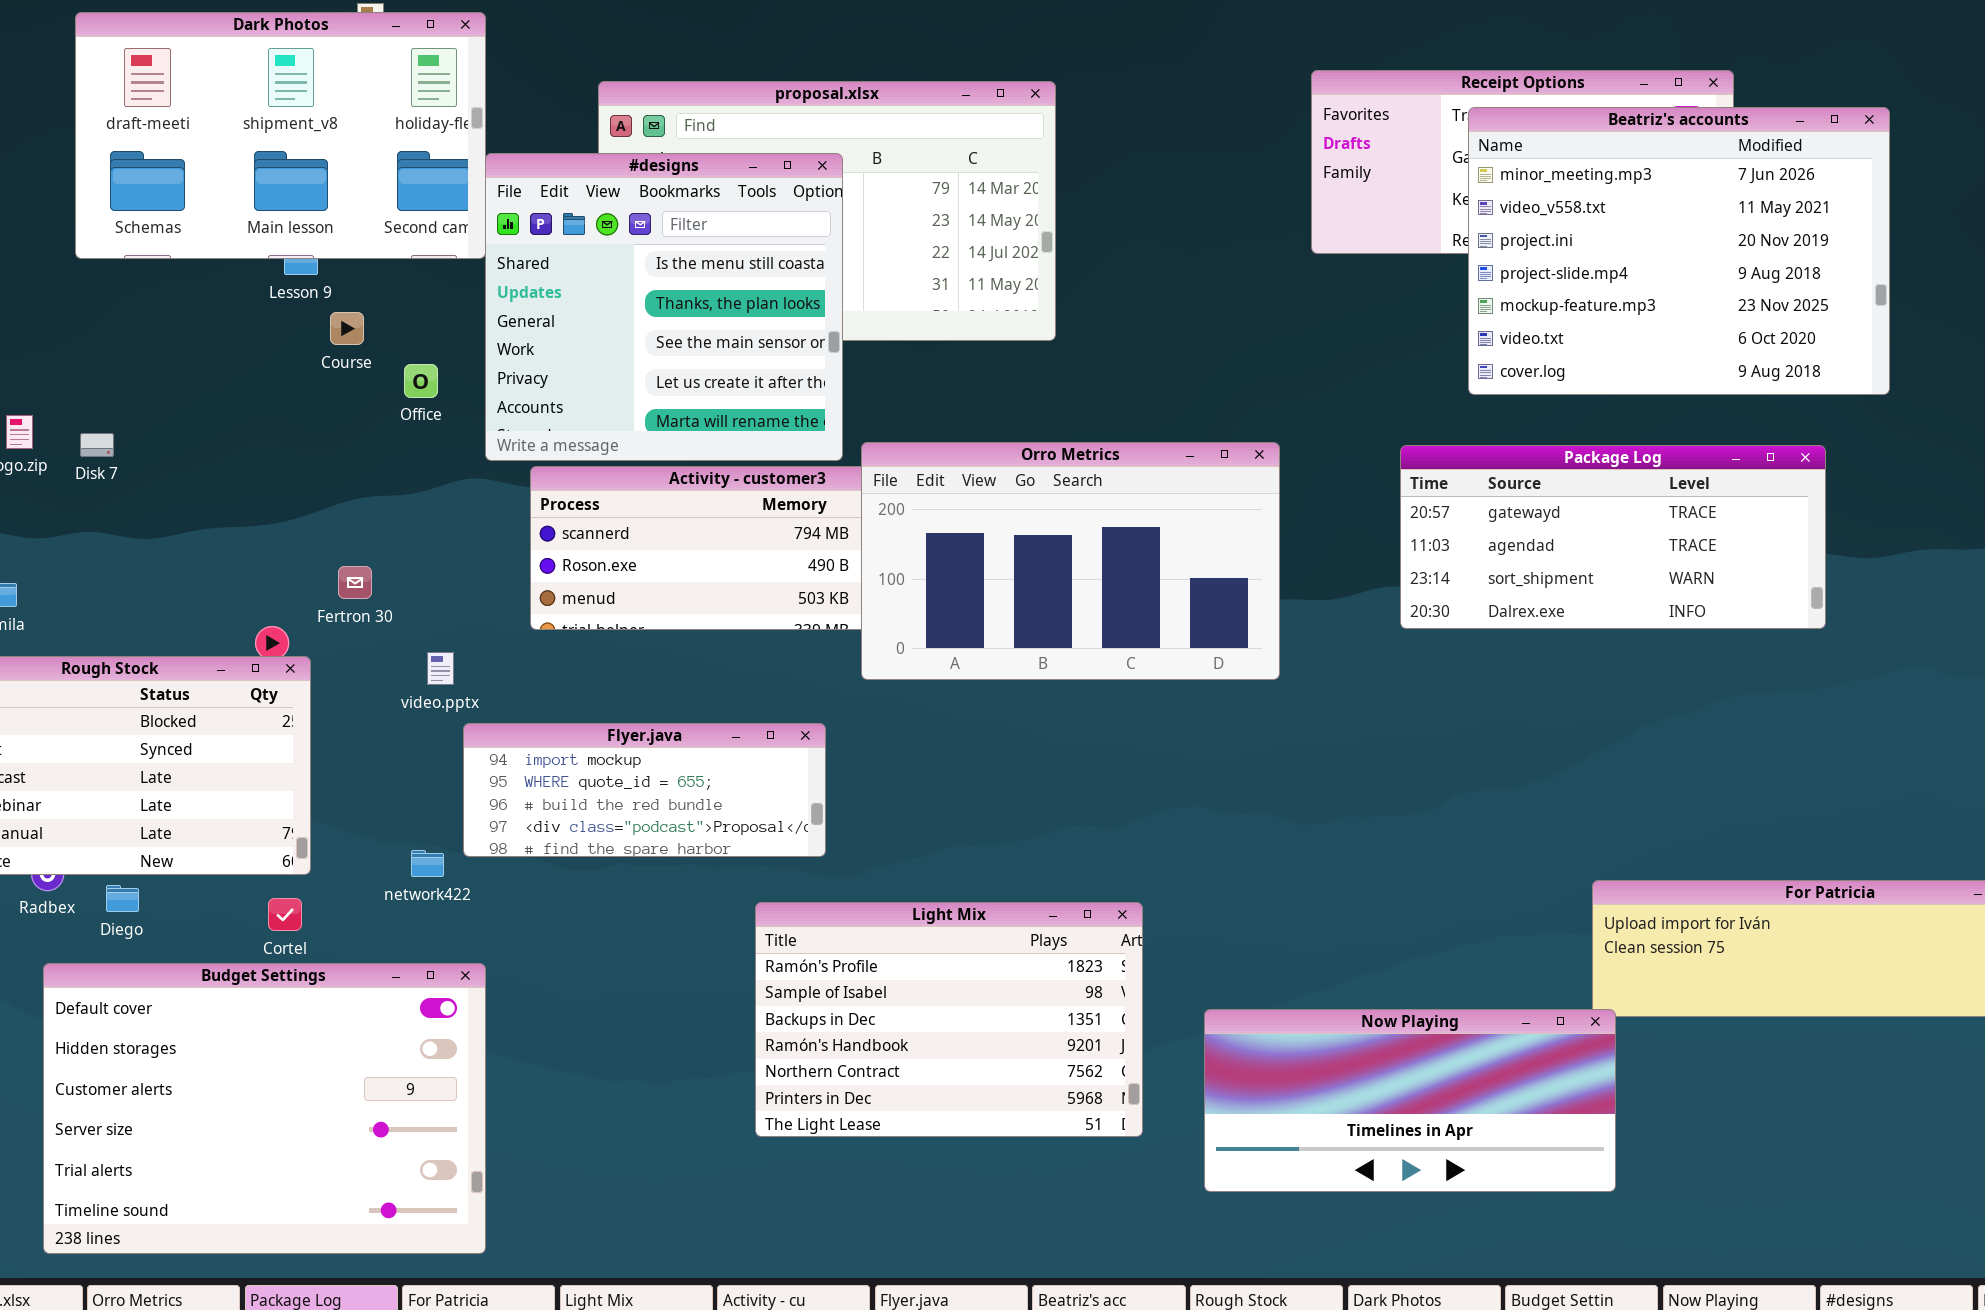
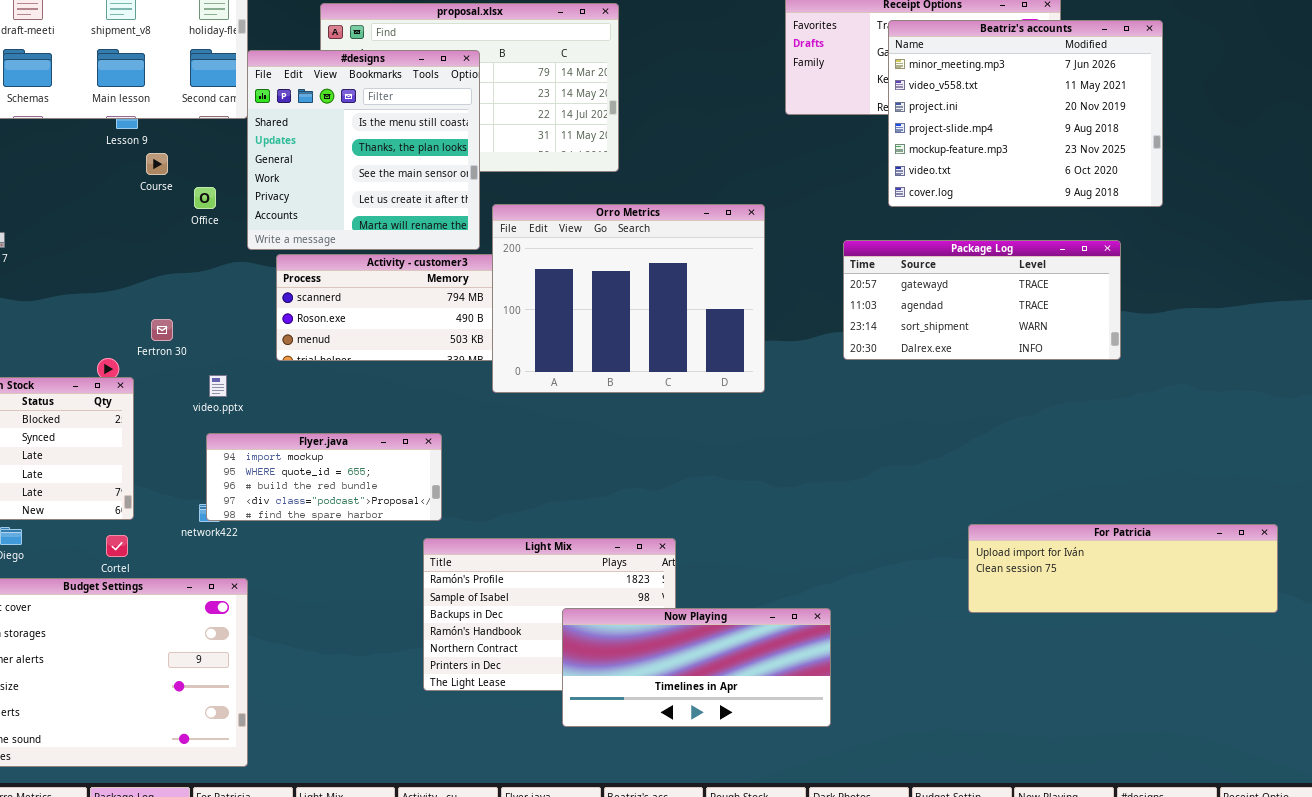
Orro Metrics: [861,442,1280,680] -> [492,204,765,393], resized
Flyer.java: [463,723,826,857] -> [206,433,442,521], moved
Now Playing: [1204,1009,1616,1192] -> [562,608,831,727], moved

